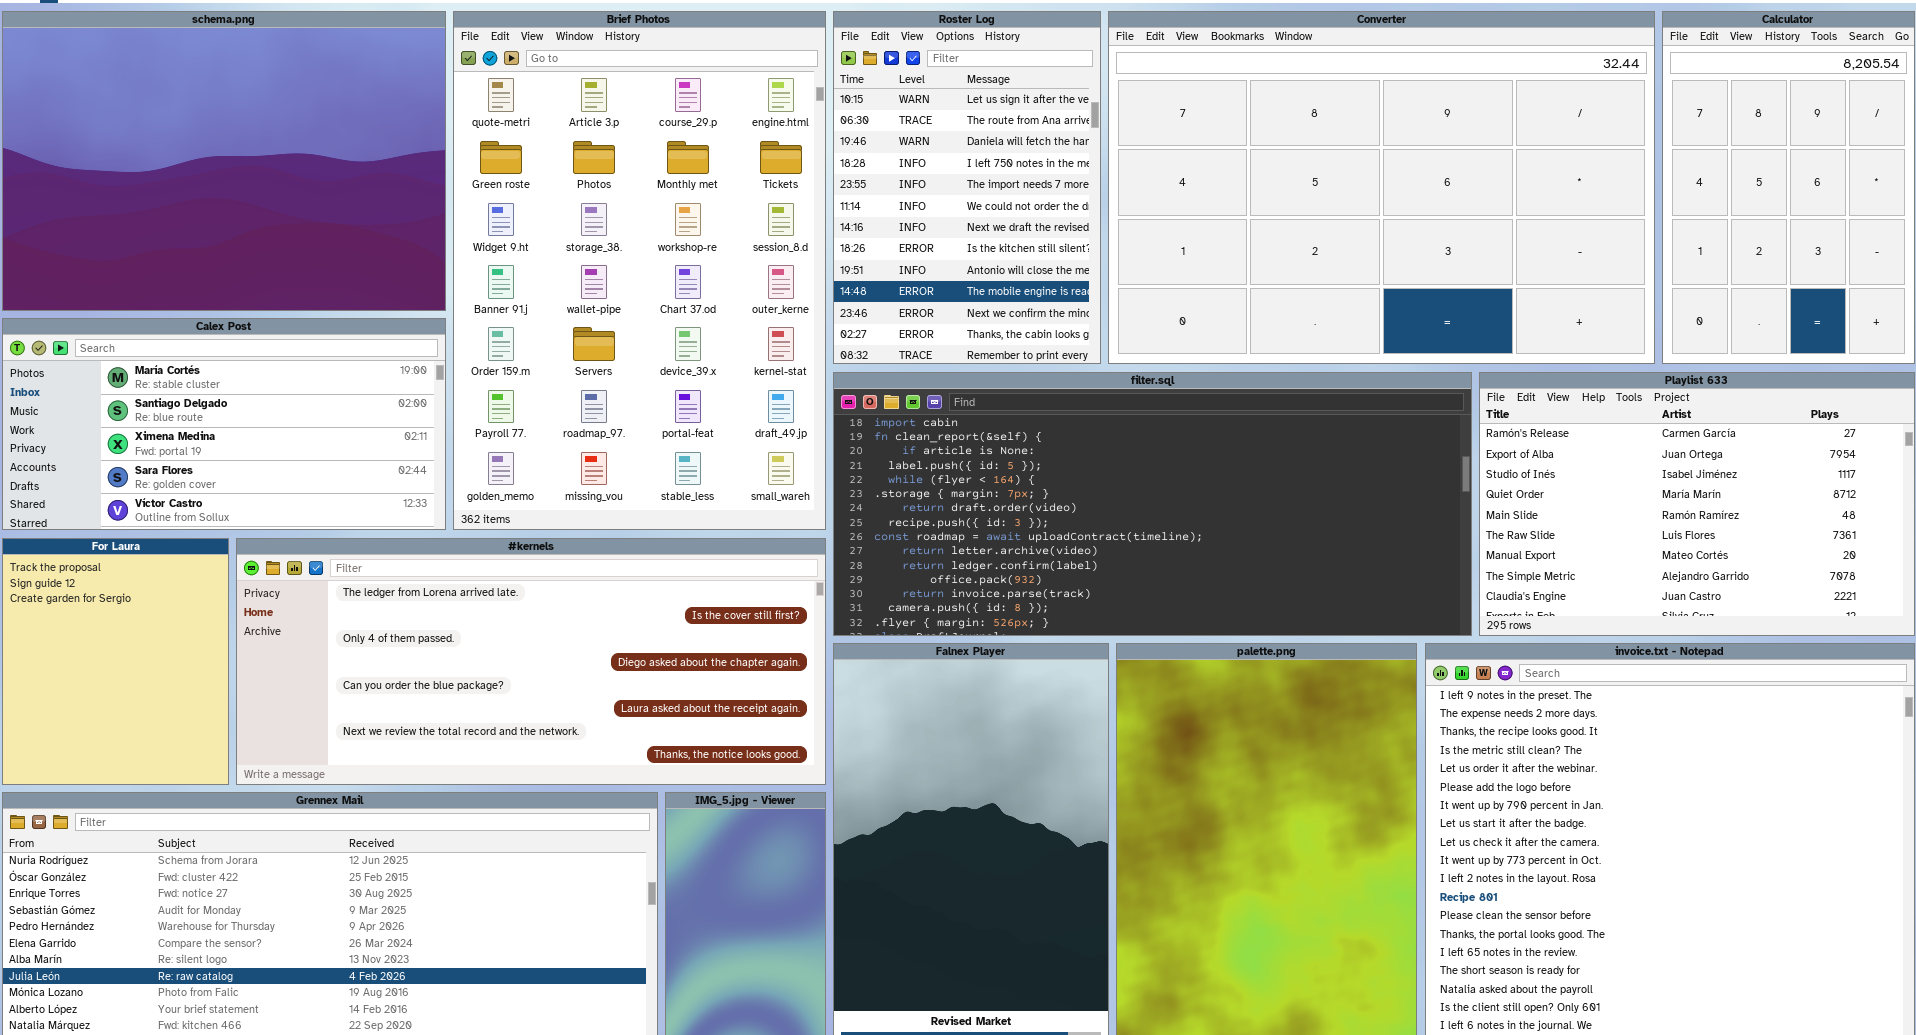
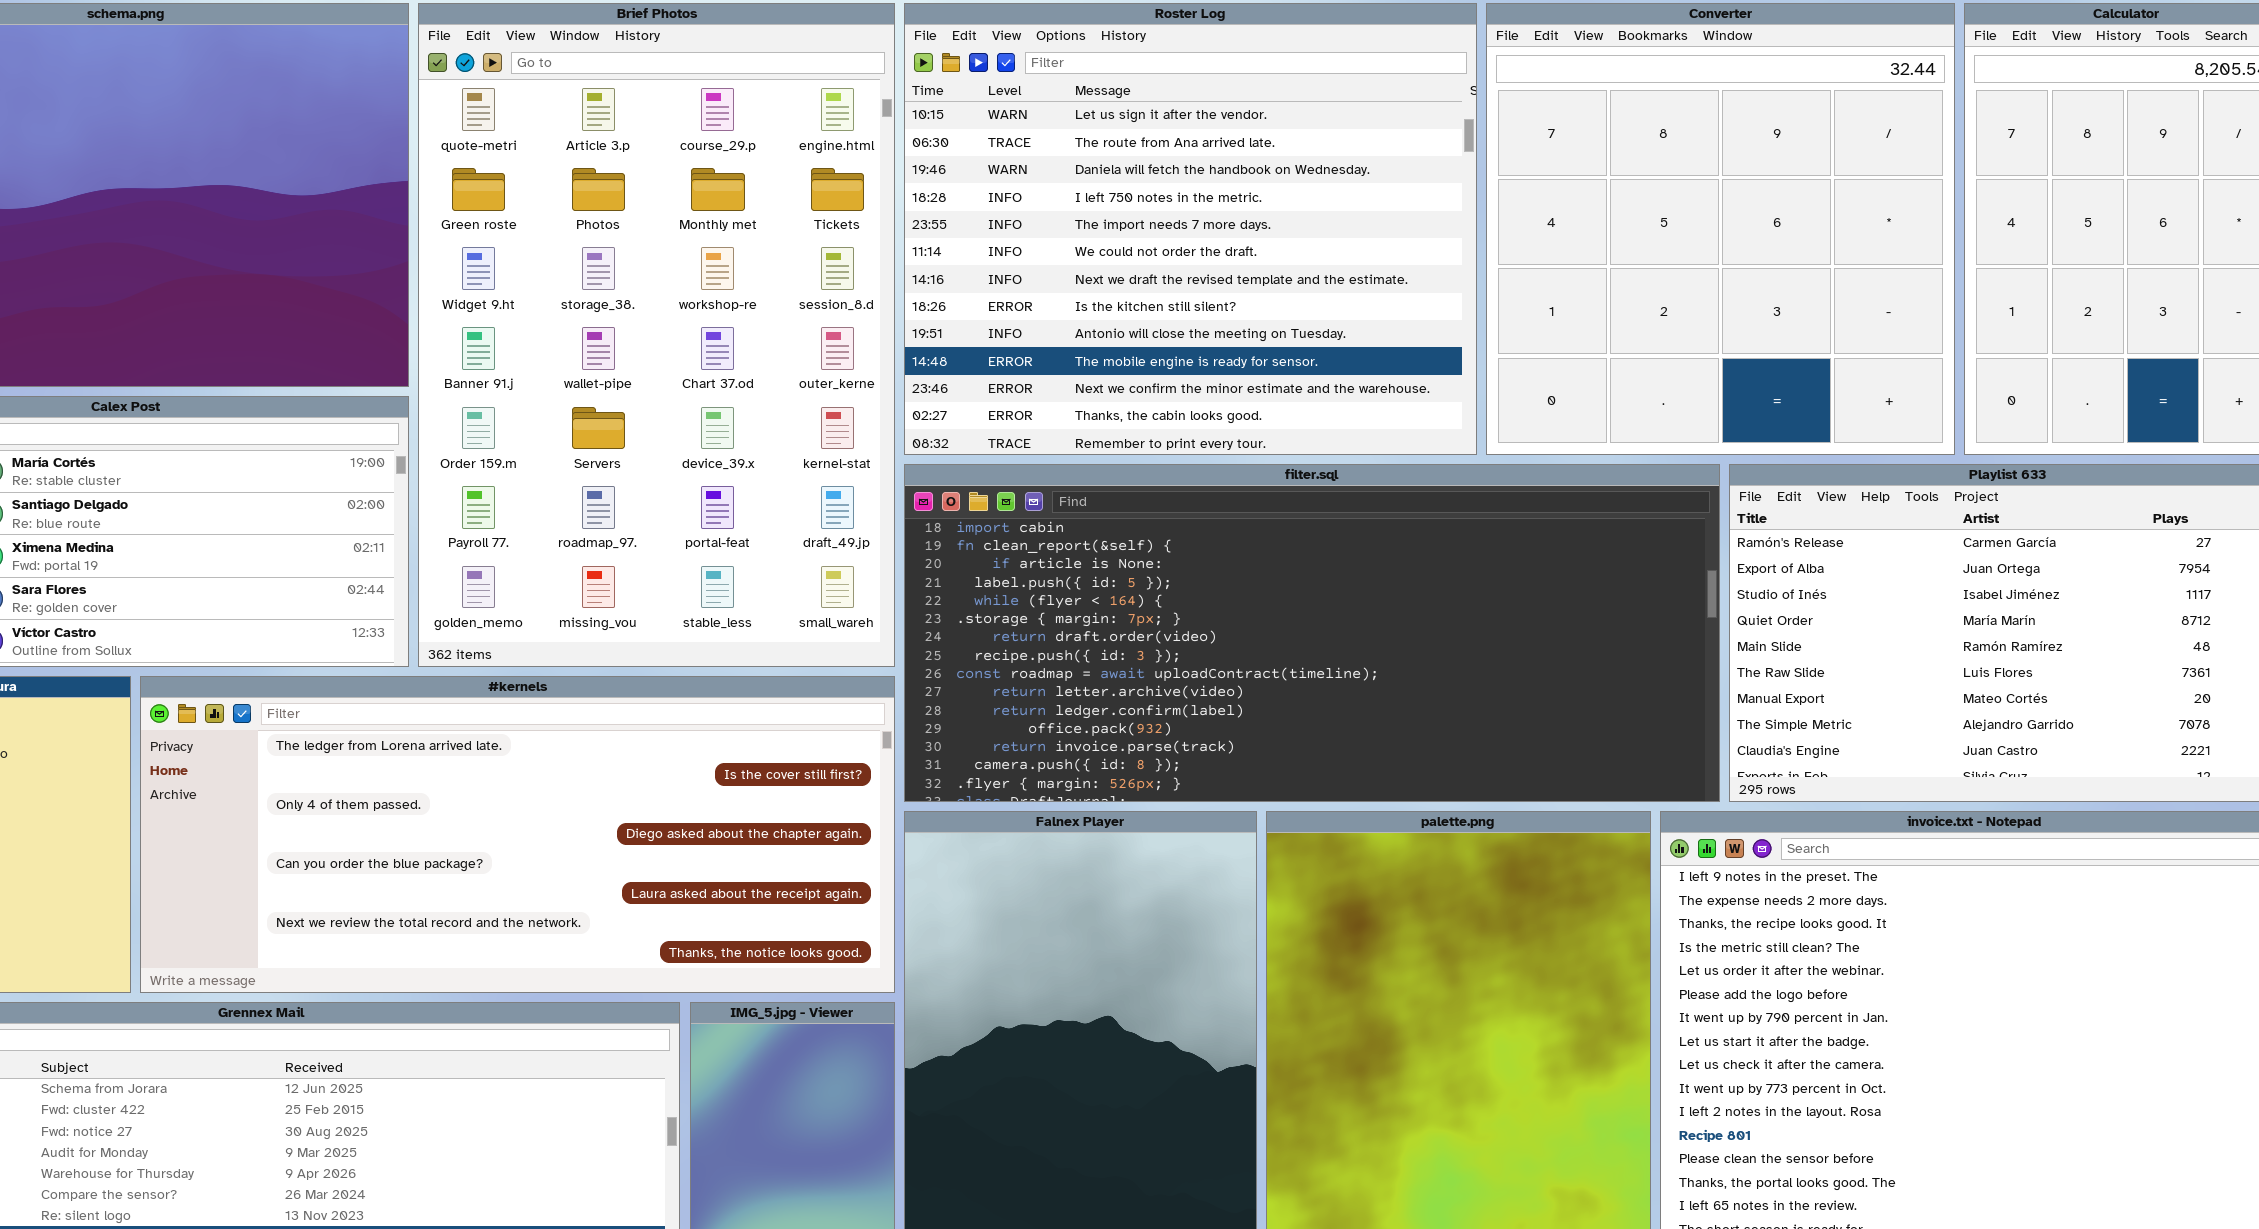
Roster Log: [833,11,1101,364] -> [904,3,1477,455], resized
Converter: [1108,11,1655,364] -> [1486,3,1955,455], resized

